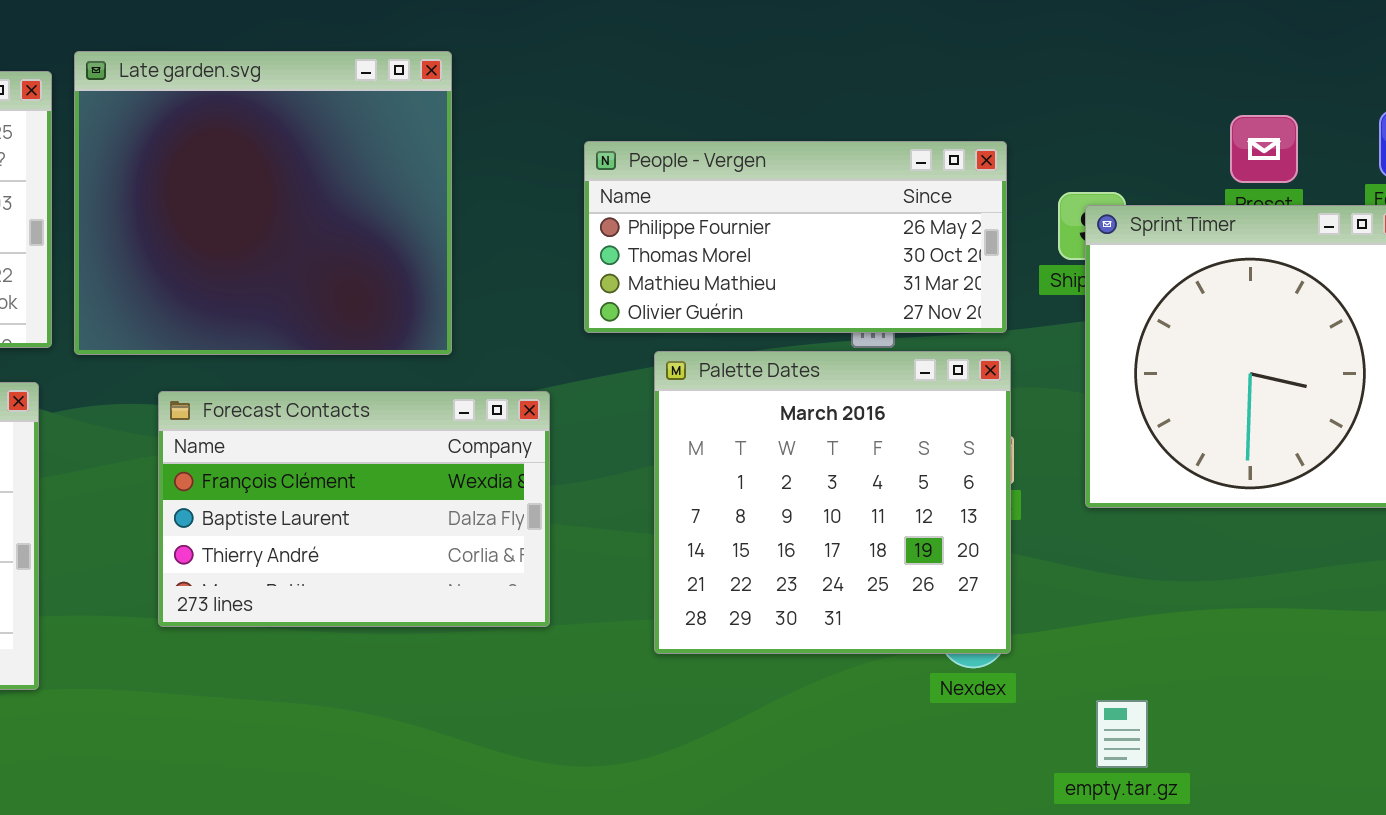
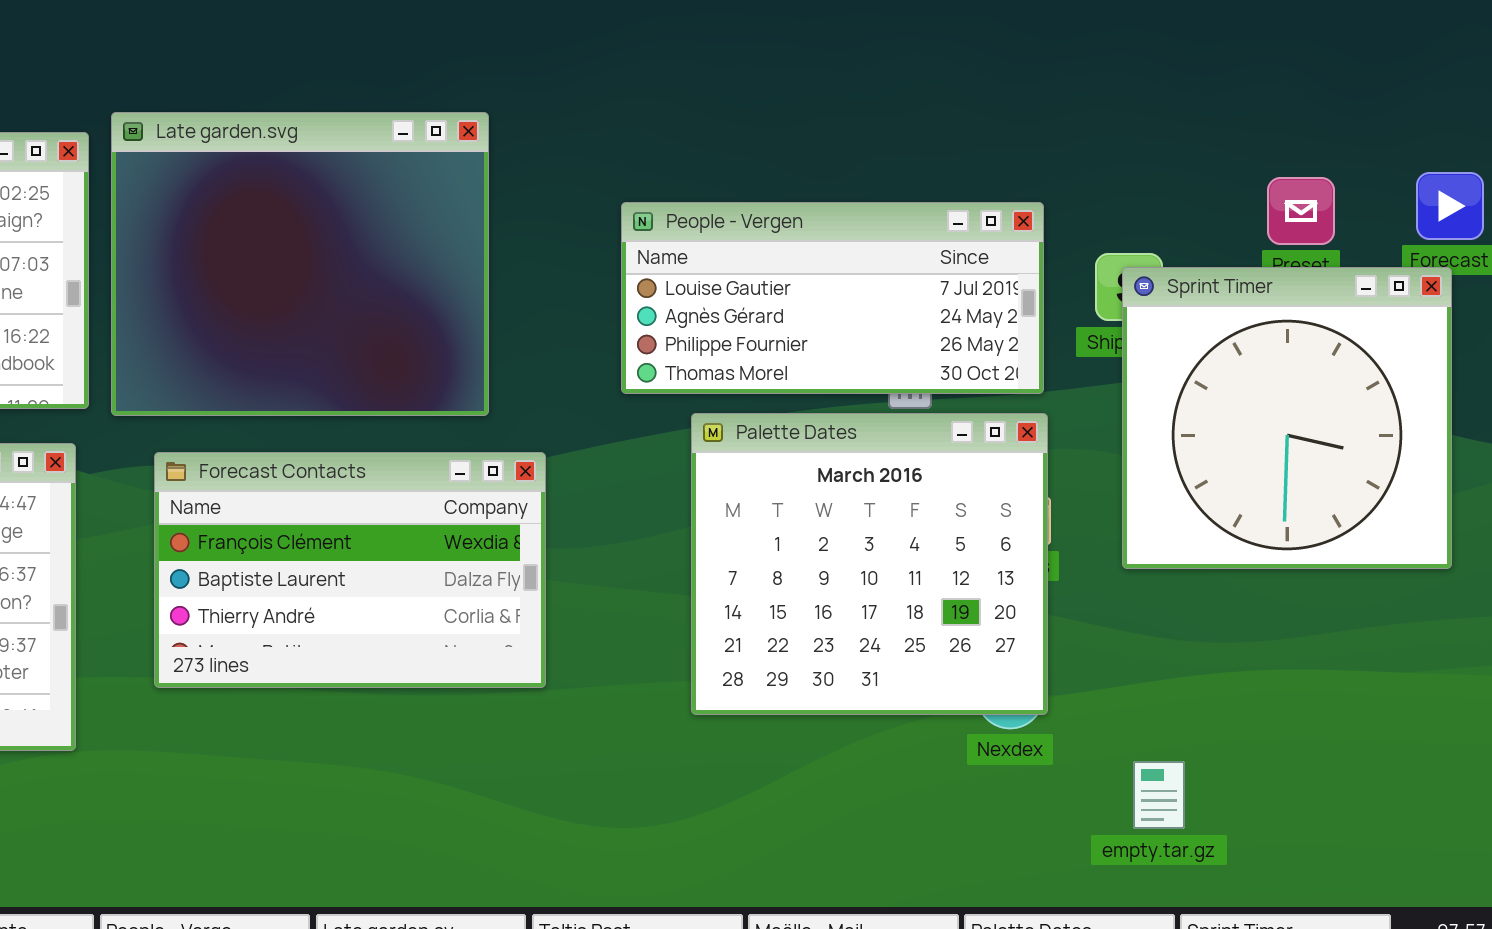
People - Vergen: [584,141,1007,333] -> [621,202,1044,394], scrolled up 2 rows
Forecast Contacts: [158,391,550,627] -> [154,452,546,688], moved

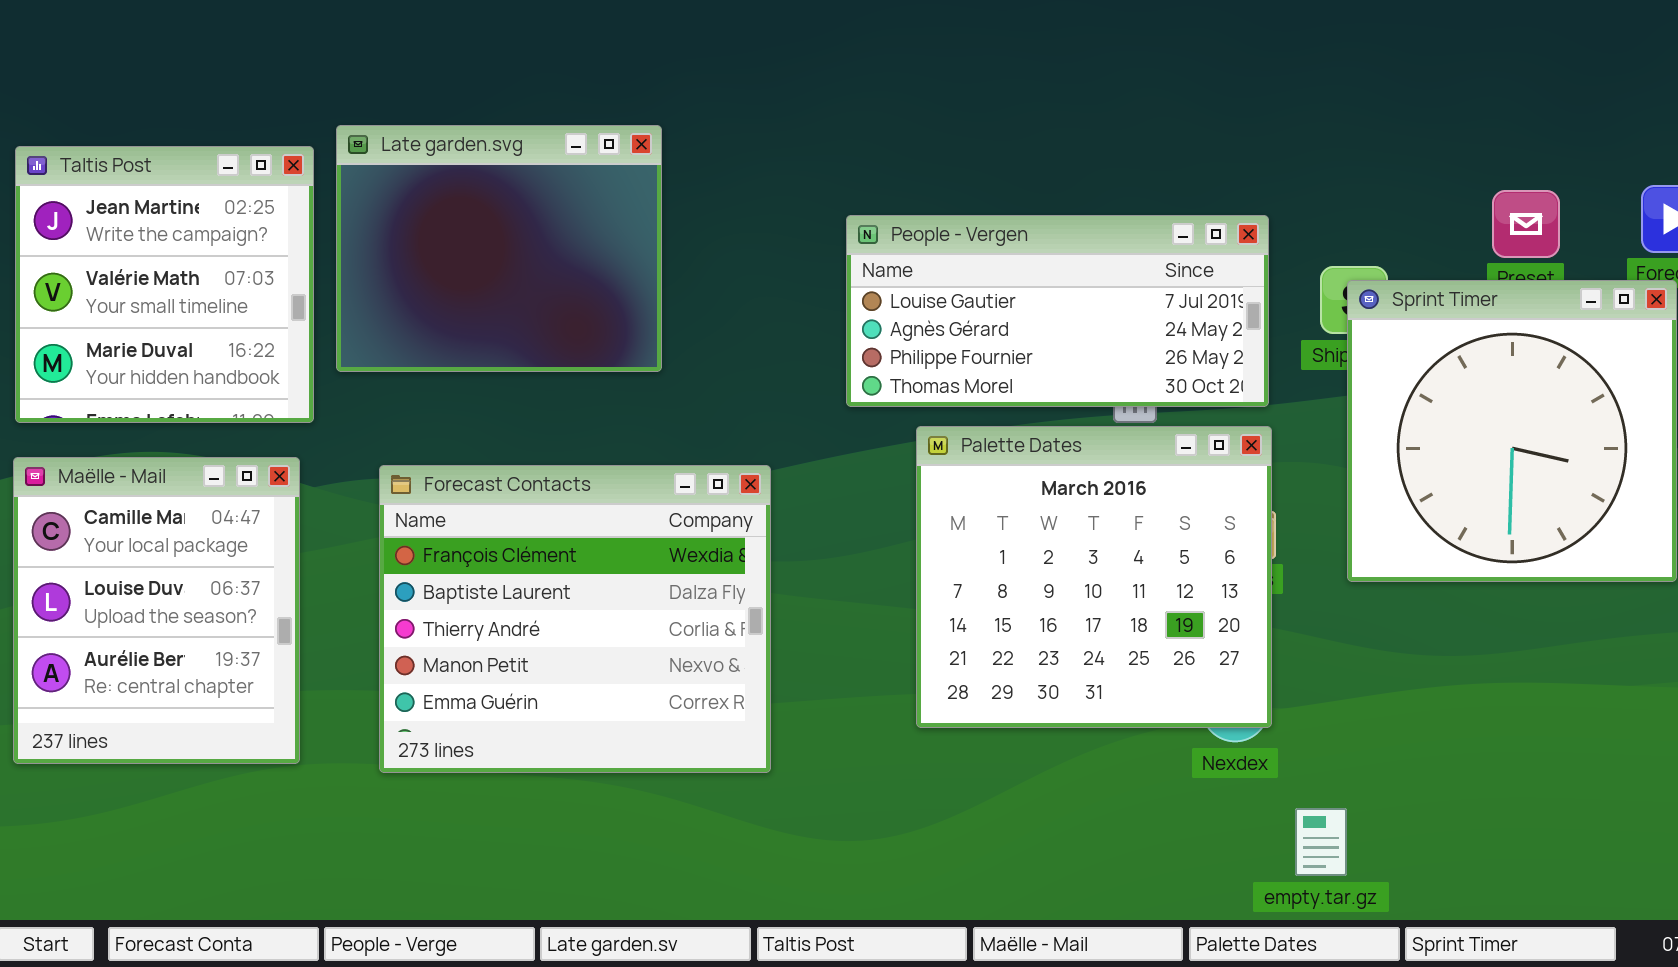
Late garden.svg: [111,112,489,416] -> [336,125,662,372], resized
Forecast Contacts: [154,452,546,688] -> [379,465,771,773], resized
empty.tar.gz: [1133,761,1185,829] -> [1295,808,1347,876], moved

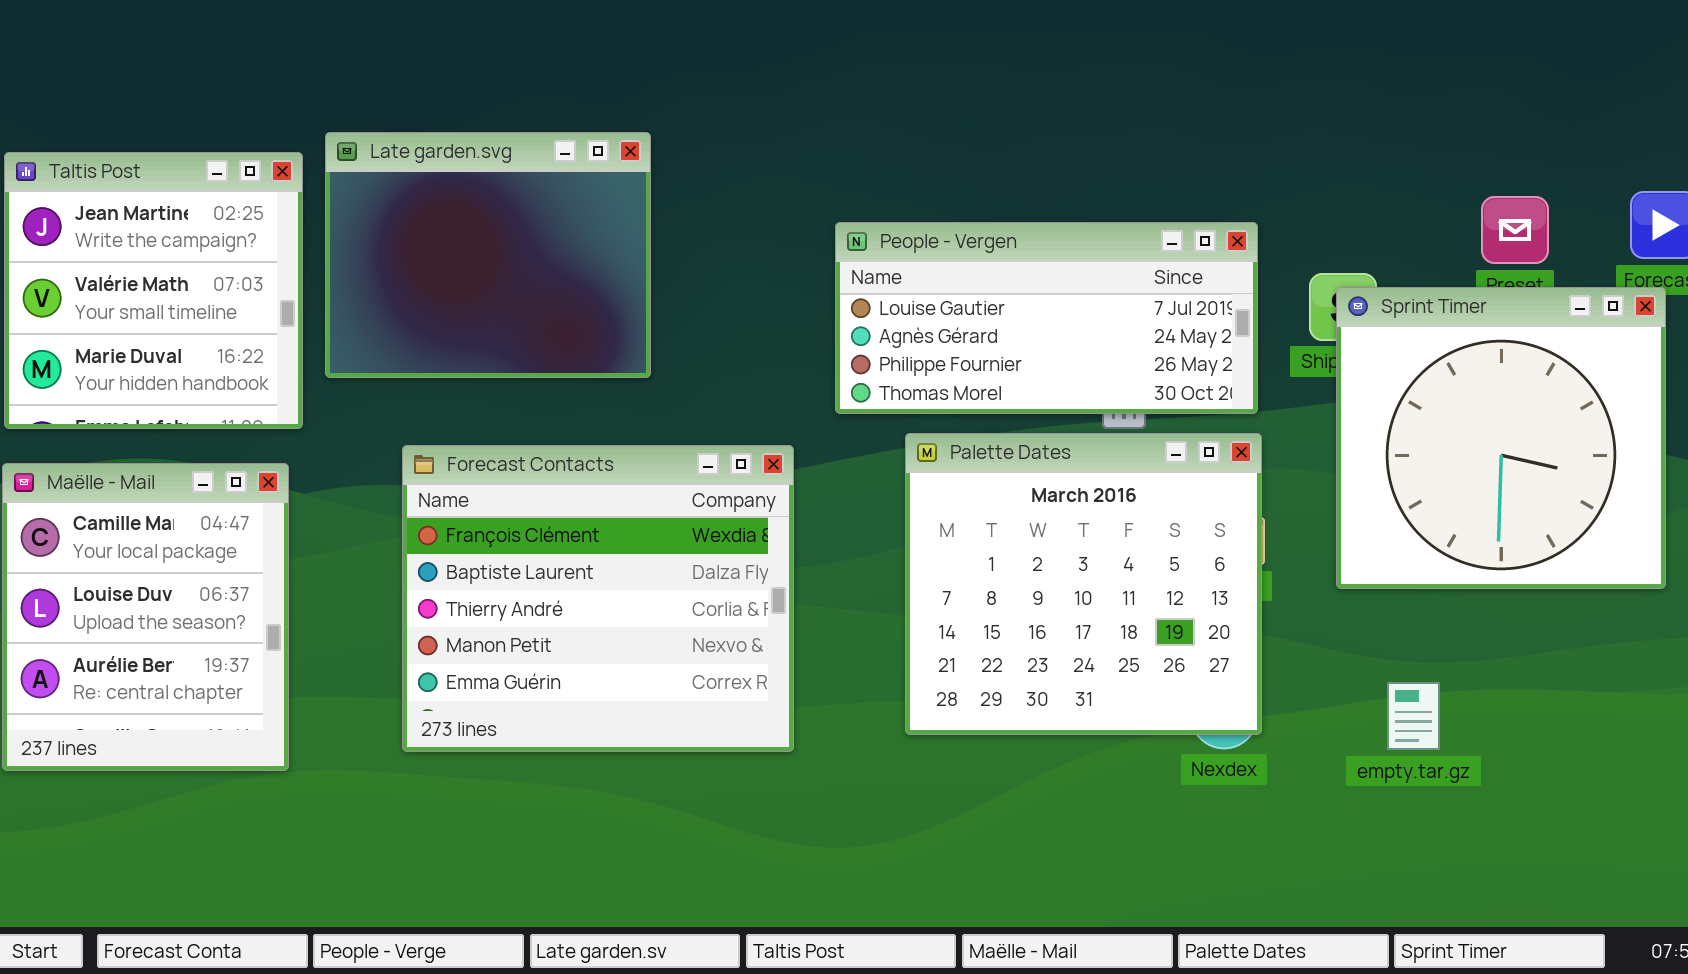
Forecast Contacts: [379,465,771,773] -> [402,445,794,752], moved
empty.tar.gz: [1295,808,1347,876] -> [1387,682,1440,750], moved

